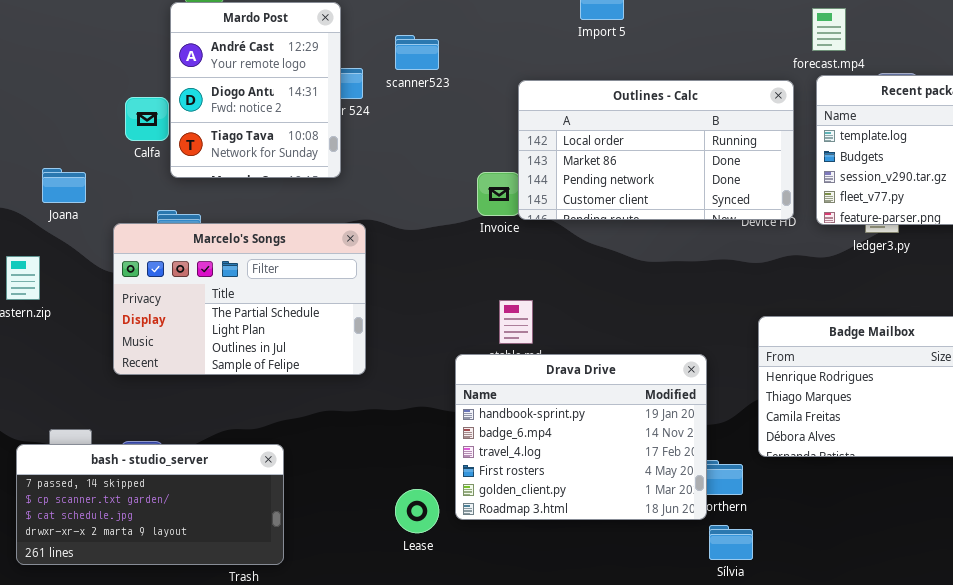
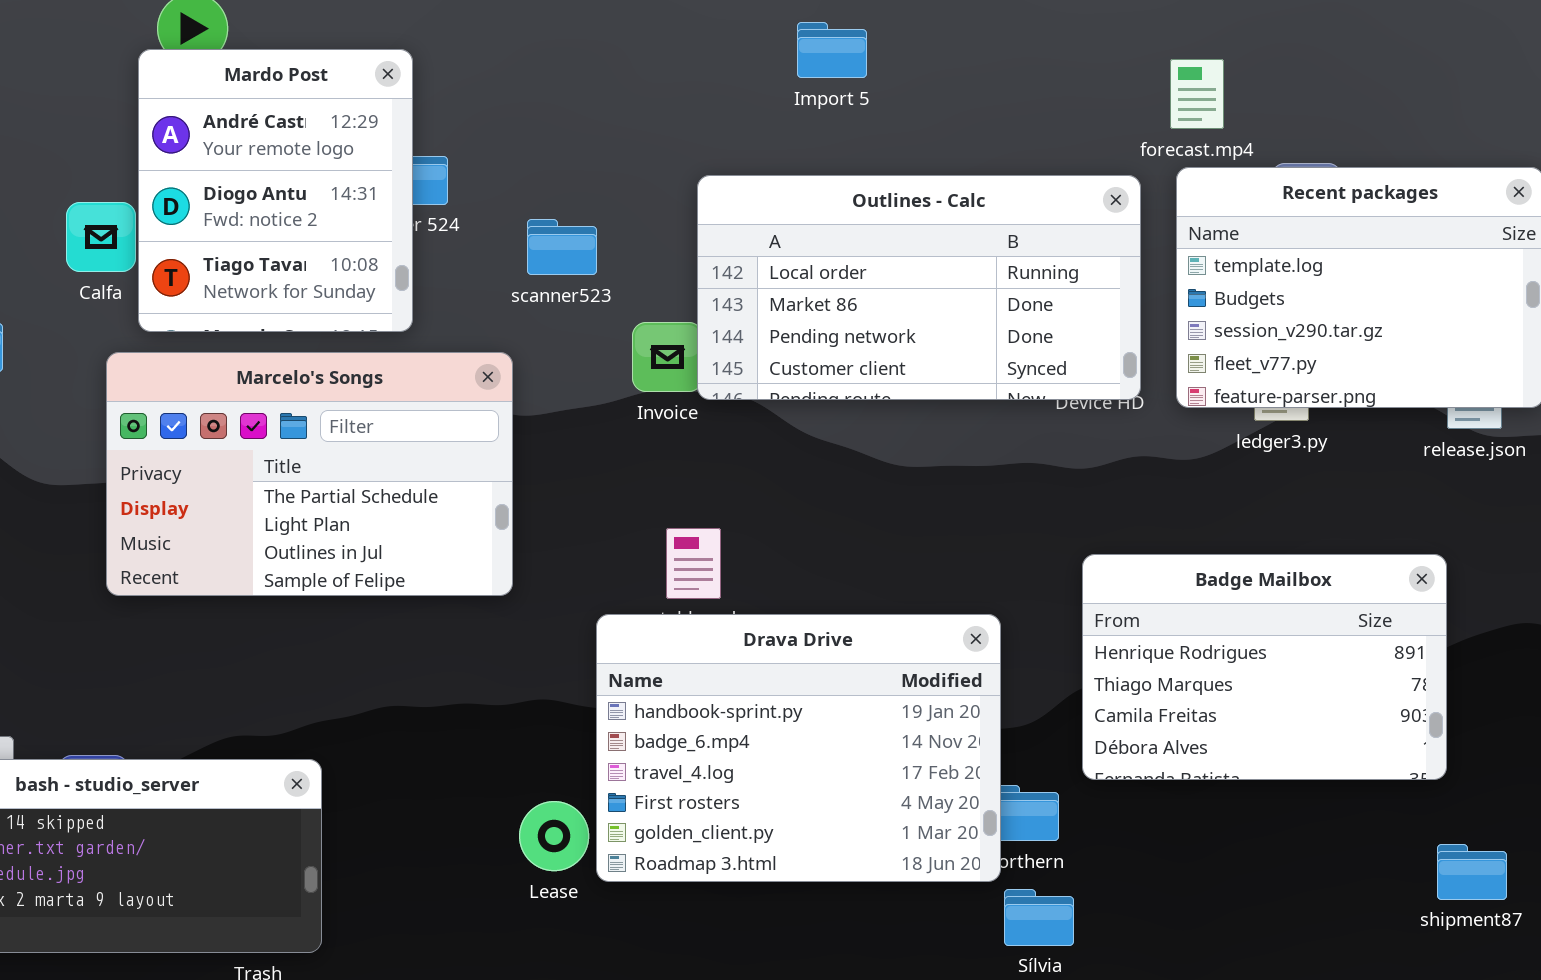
scanner523: [395,35,439,70] -> [527,219,597,275], moved
Marcelo's Songs: [113,223,366,375] -> [106,352,513,596], moved
Lease: [395,489,439,533] -> [519,801,589,871], moved

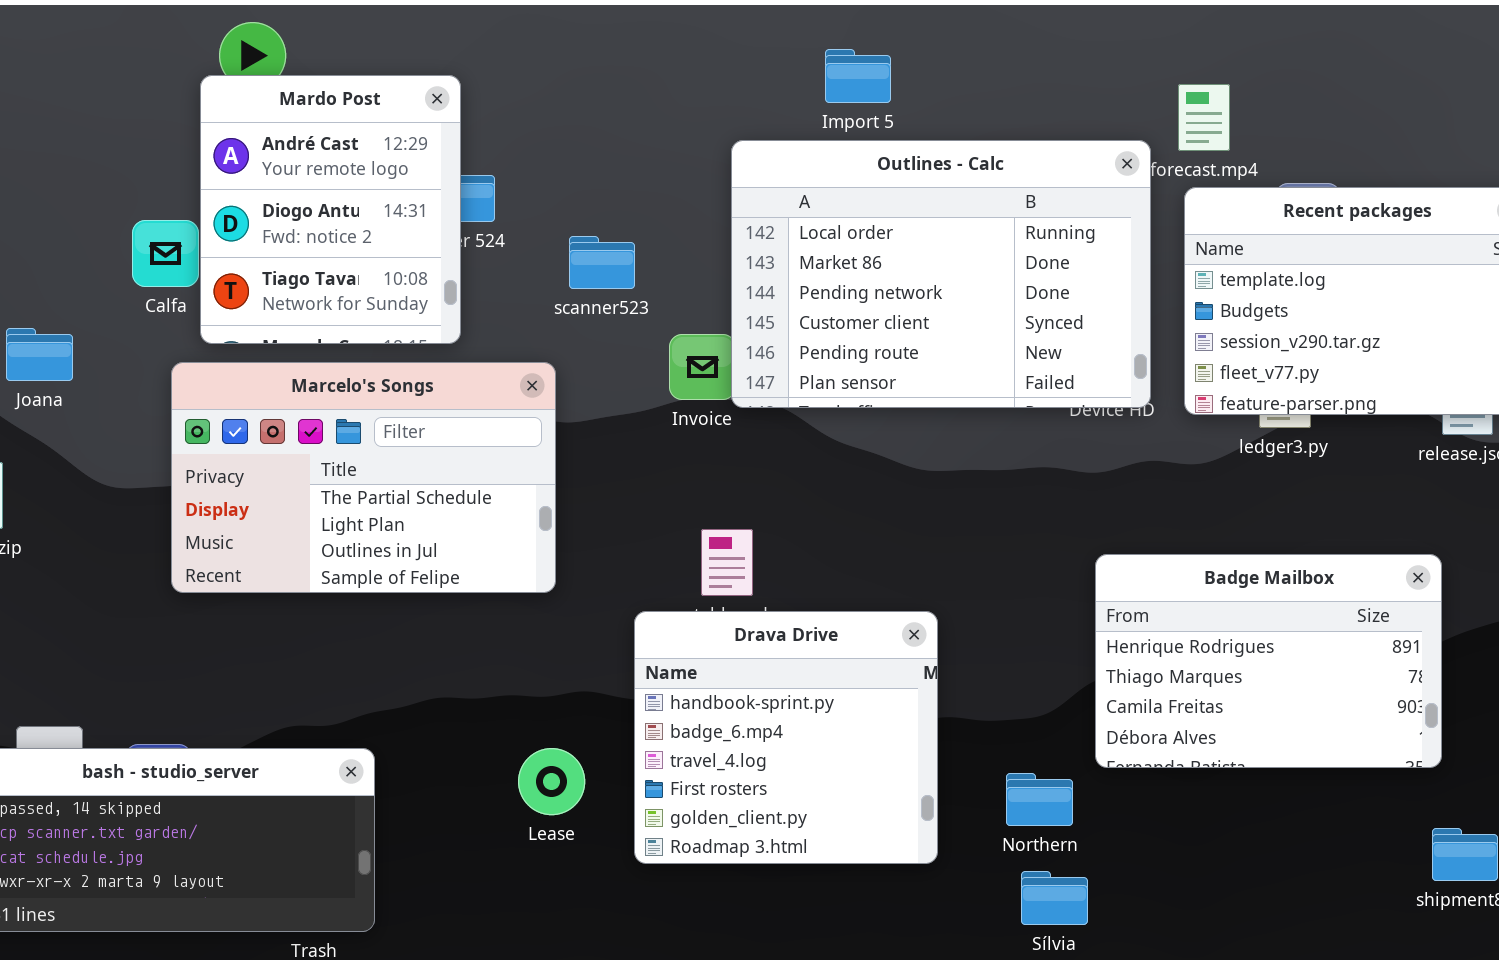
Outlines - Calc: [697,175,1141,400] -> [731,140,1151,408], resized
Drava Drive: [596,614,1001,882] -> [634,611,938,864], resized
Lease: [519,801,589,871] -> [518,748,585,815], moved

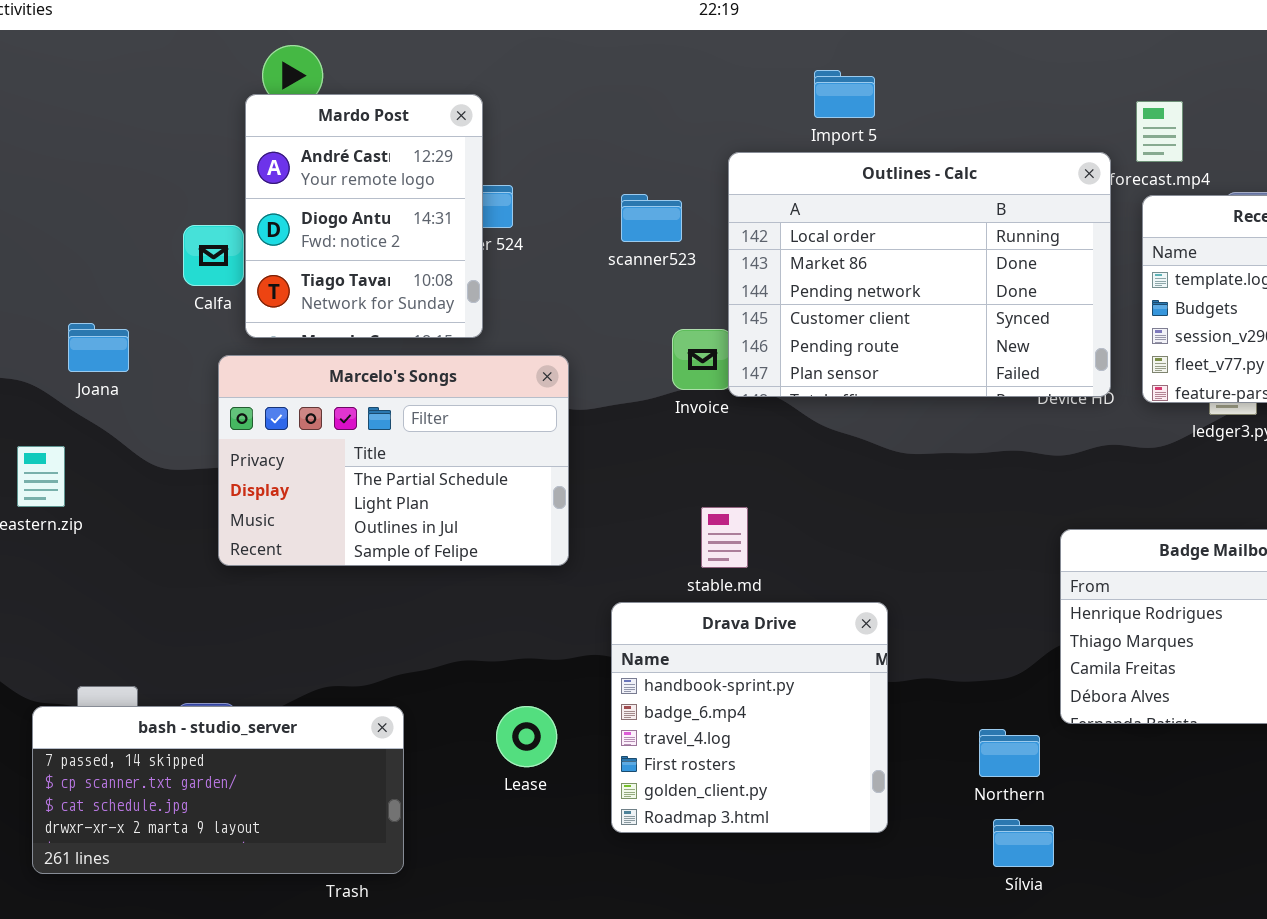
scanner523: [569,236,635,289] -> [621,194,682,242], moved
Drava Drive: [634,611,938,864] -> [611,602,888,833], moved
Lease: [518,748,585,815] -> [496,706,557,767], moved

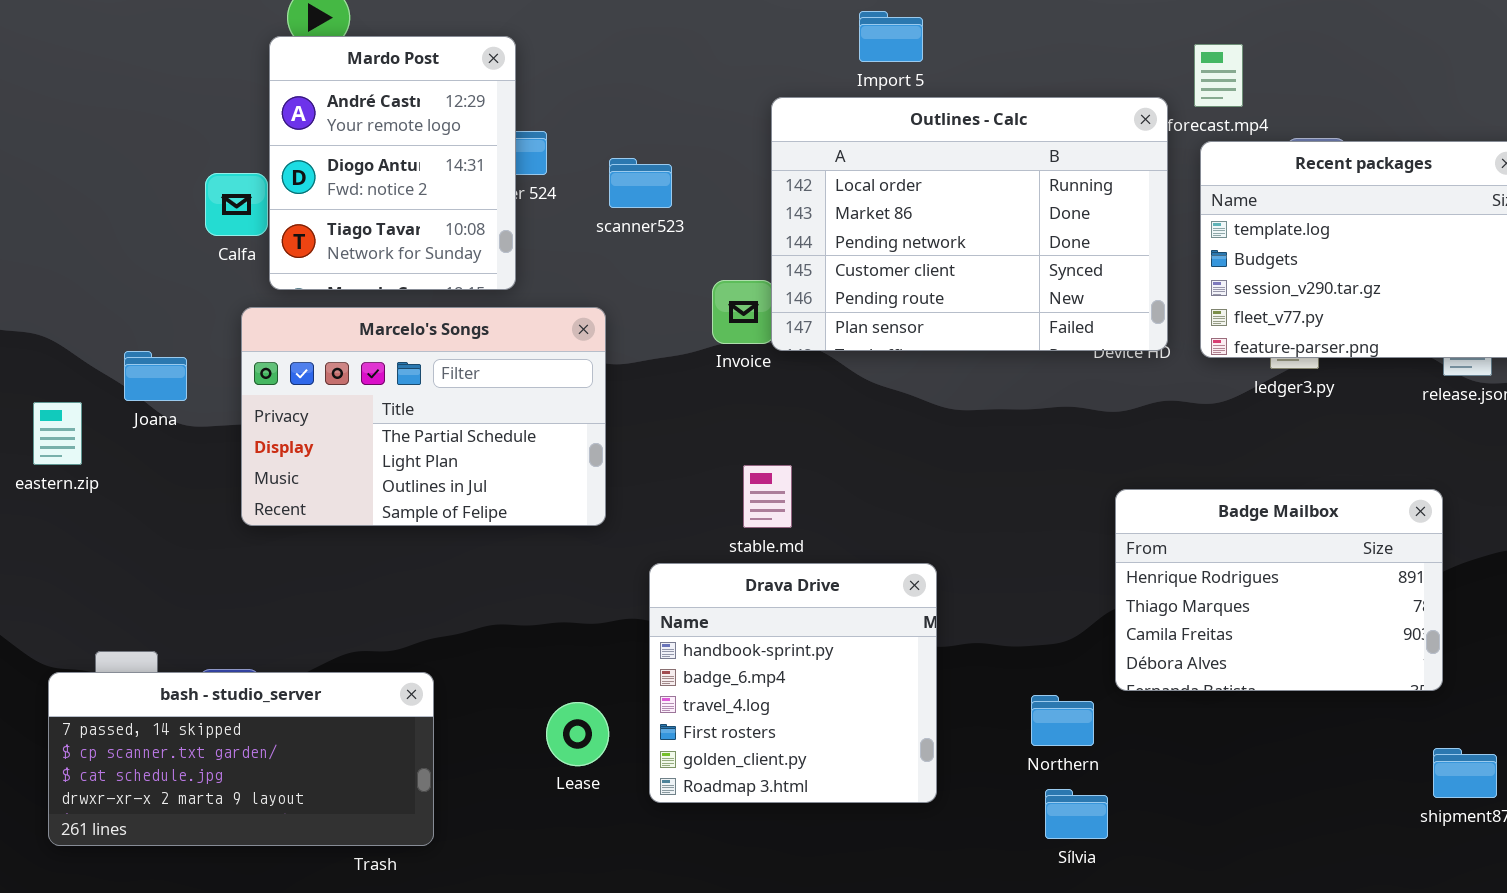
scanner523: [621,194,682,242] -> [609,158,672,208], moved
Joana: [68,323,129,372] -> [124,351,187,401], moved
Lease: [496,706,557,767] -> [546,702,609,766], moved

